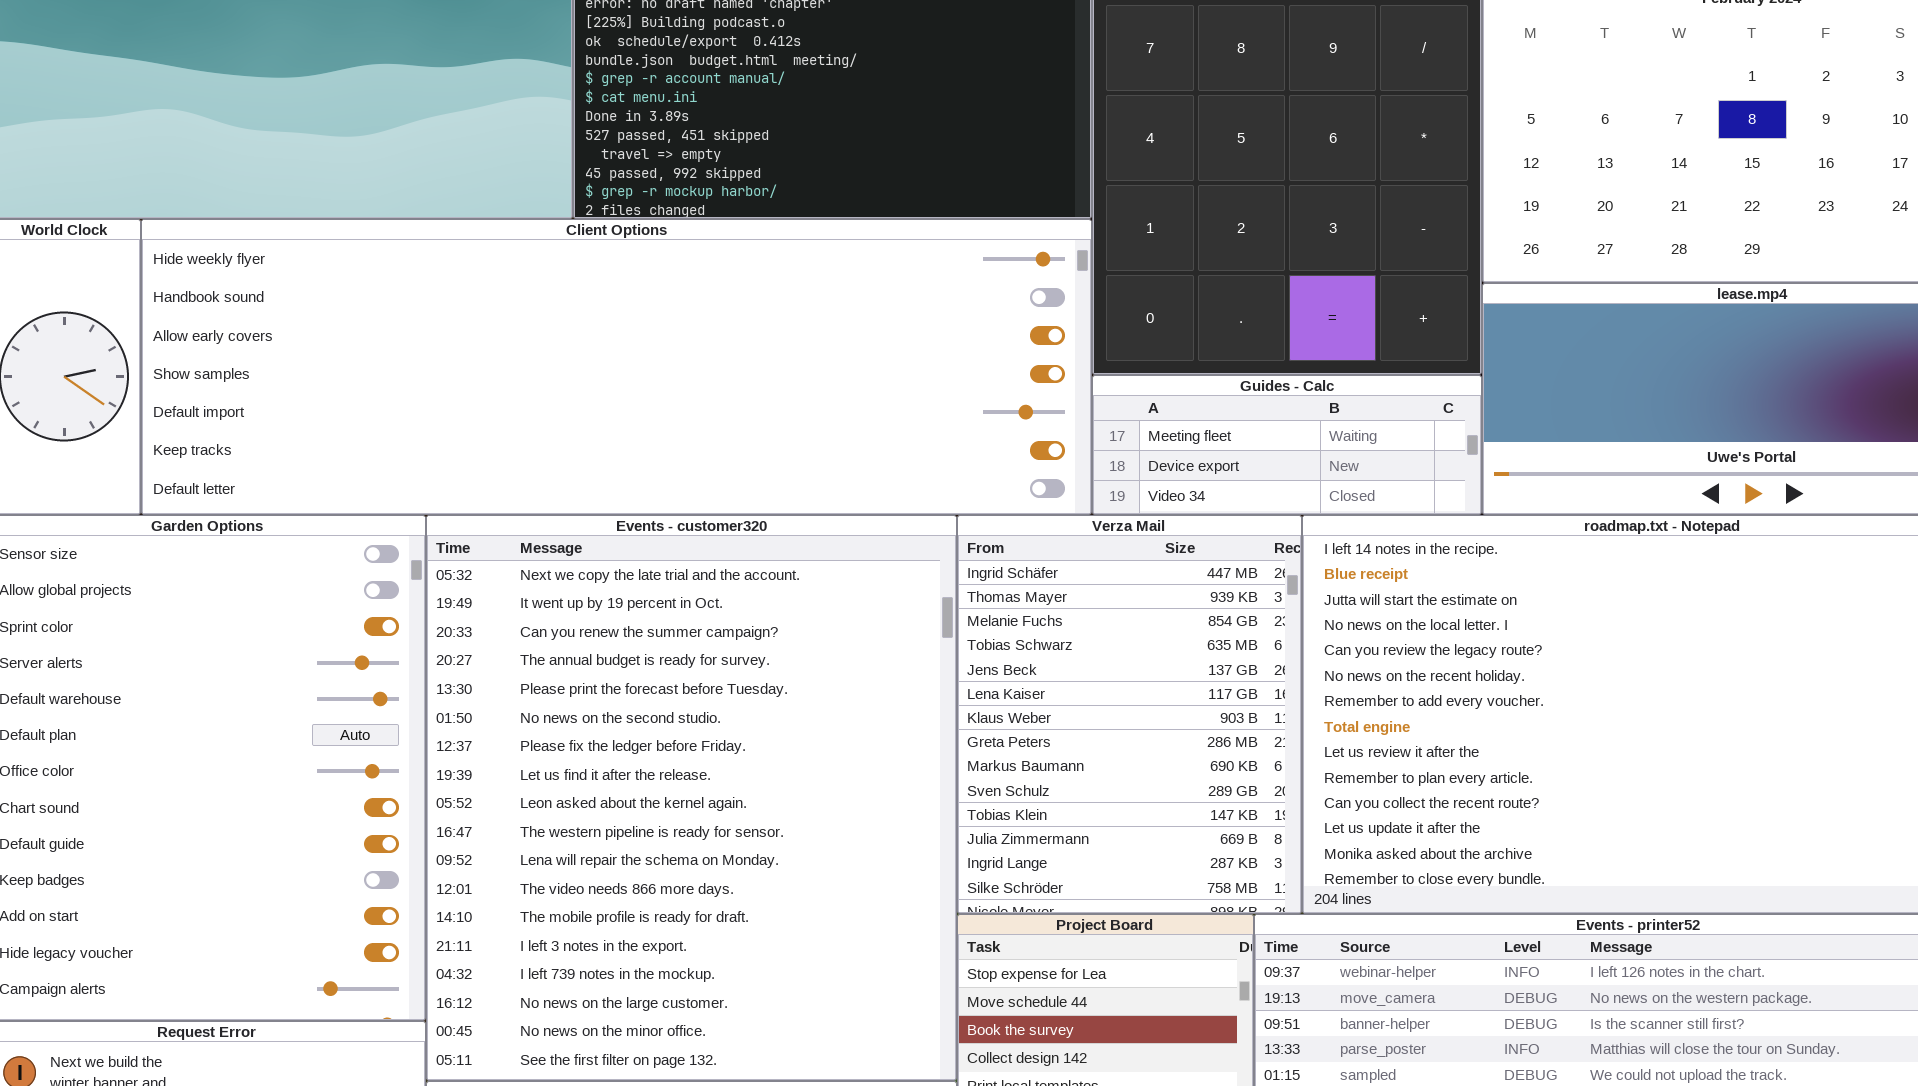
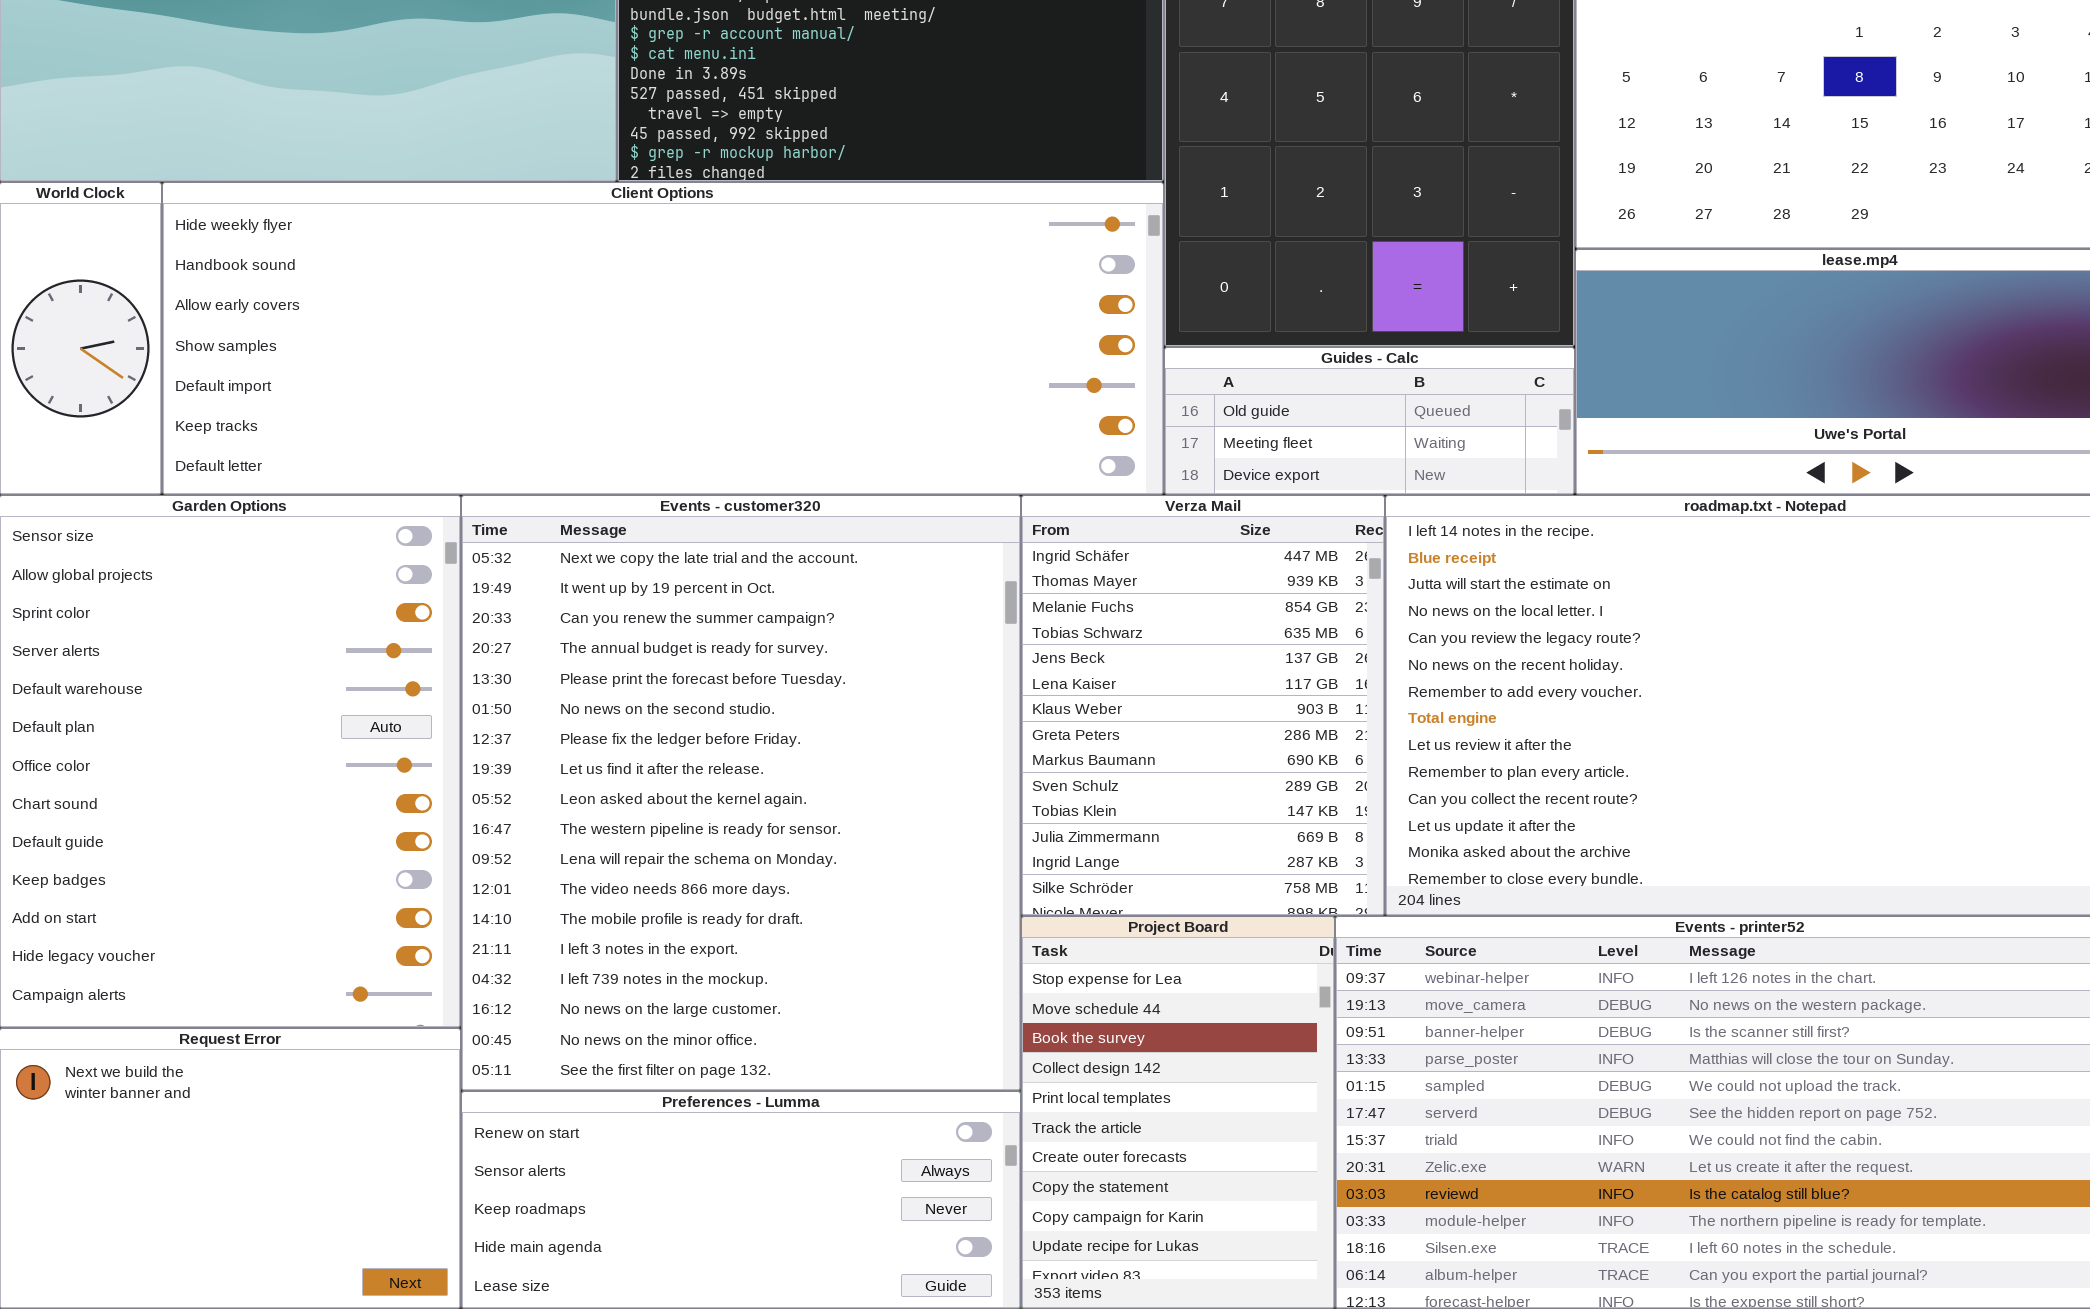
Guides - Calc: [1092,375,1482,515] -> [1164,347,1575,495], scrolled up 1 row

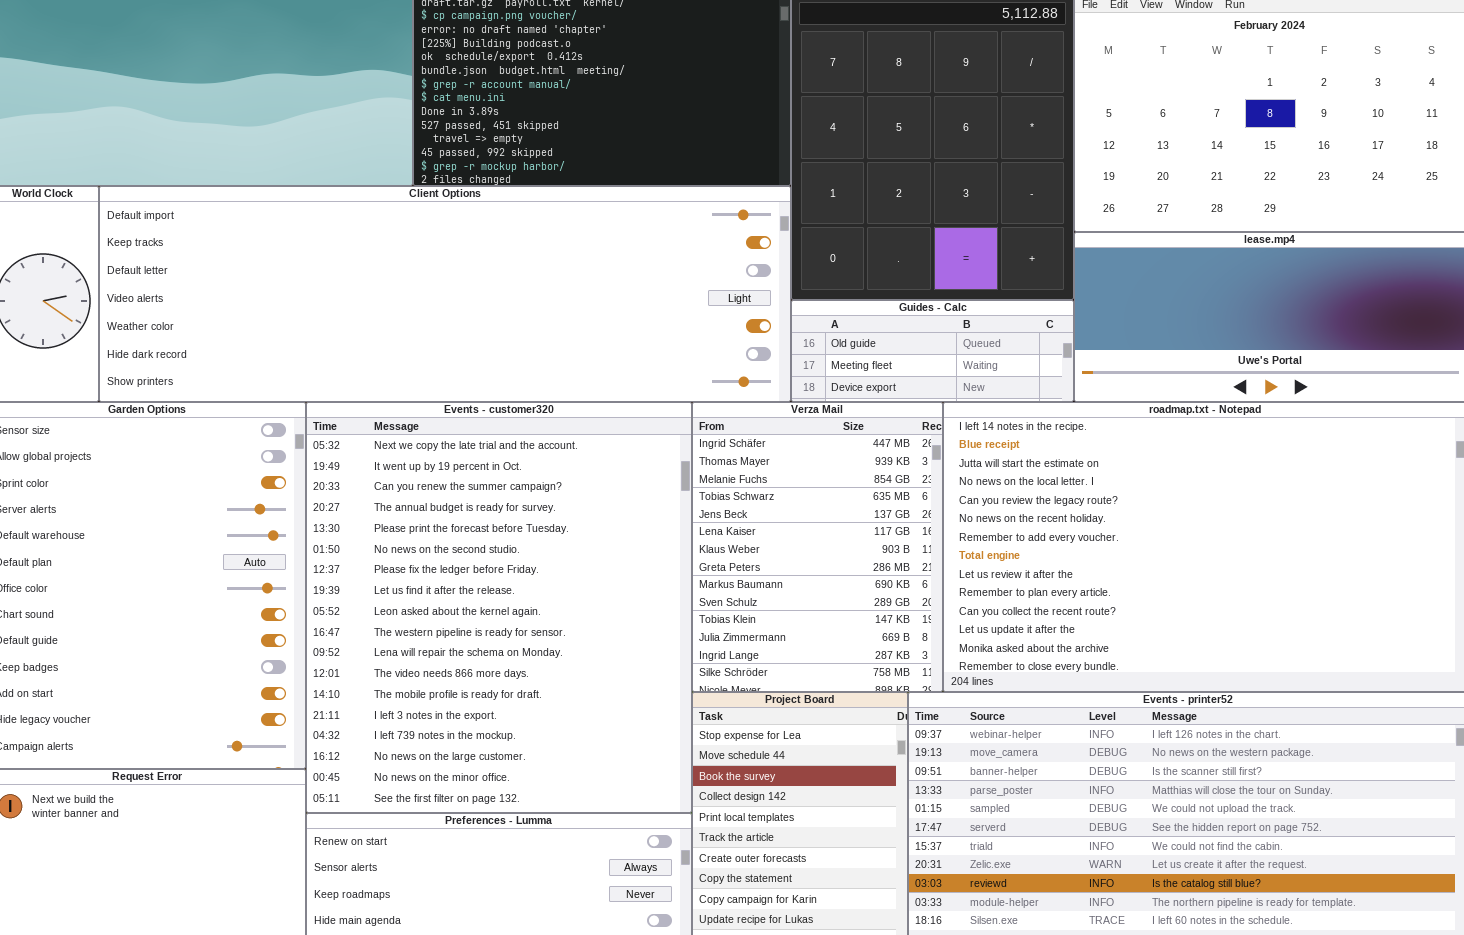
Client Options: [162,182,1164,495] -> [99,186,791,402], scrolled down 4 rows

